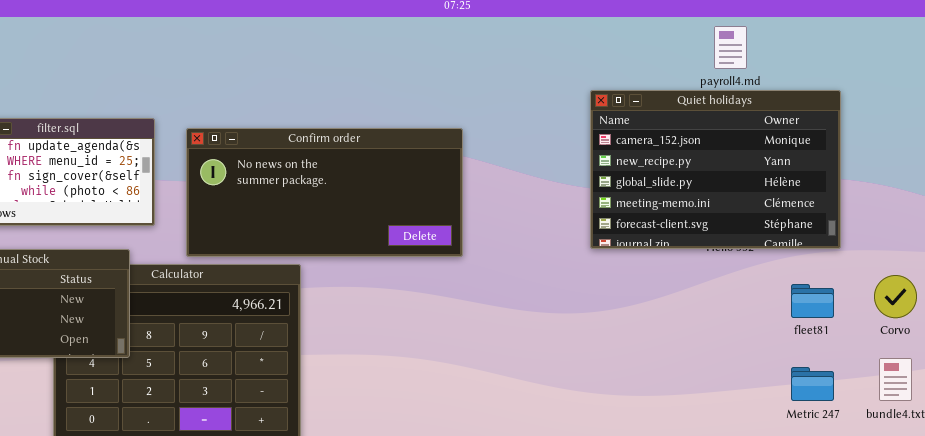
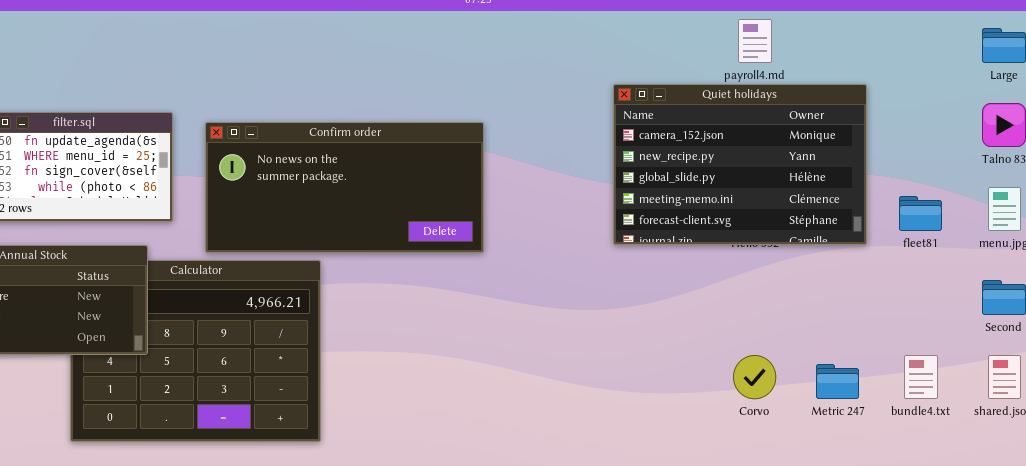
Corvo: [874,275,917,318] -> [733,355,776,399], moved
fleet81: [791,284,834,318] -> [899,196,942,231], moved

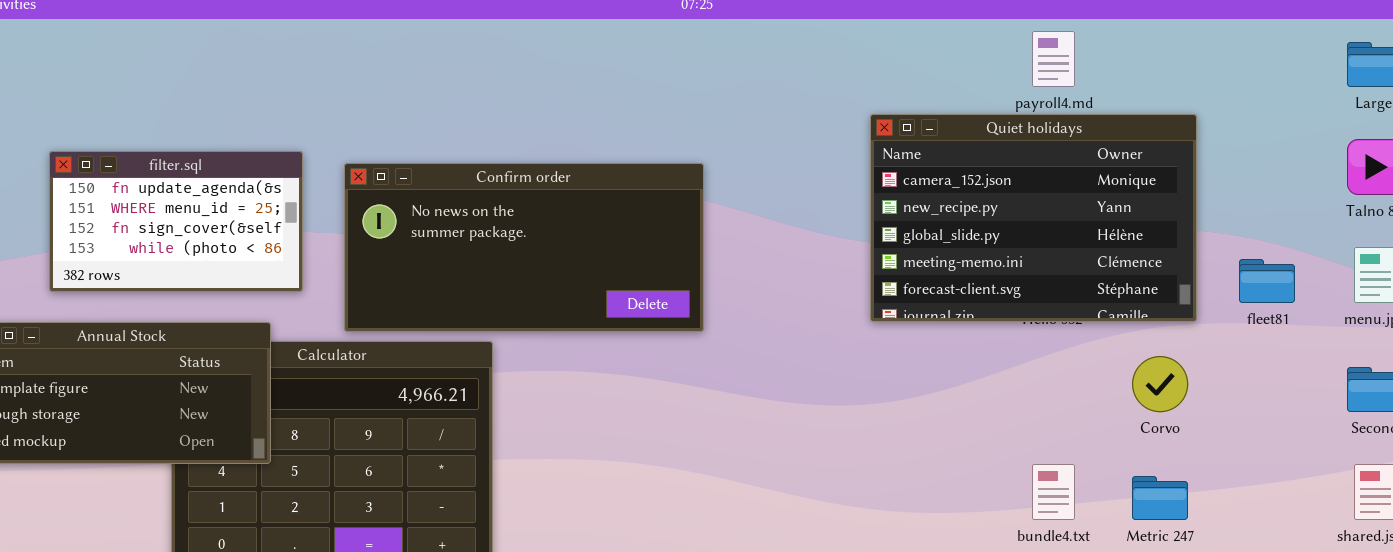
Corvo: [733,355,776,399] -> [1132,356,1188,412], moved
bundle4.txt: [904,355,938,399] -> [1032,464,1075,520], moved

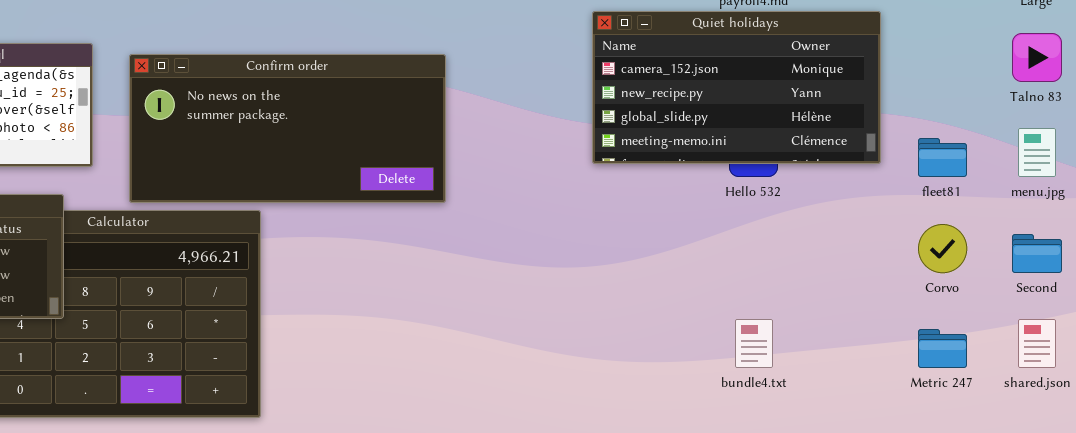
Quiet holidays: [870,114,1197,322] -> [592,11,881,164], resized
Corvo: [1132,356,1188,412] -> [918,224,967,273], moved
Metric 247: [1132,476,1188,520] -> [918,329,967,368], moved

